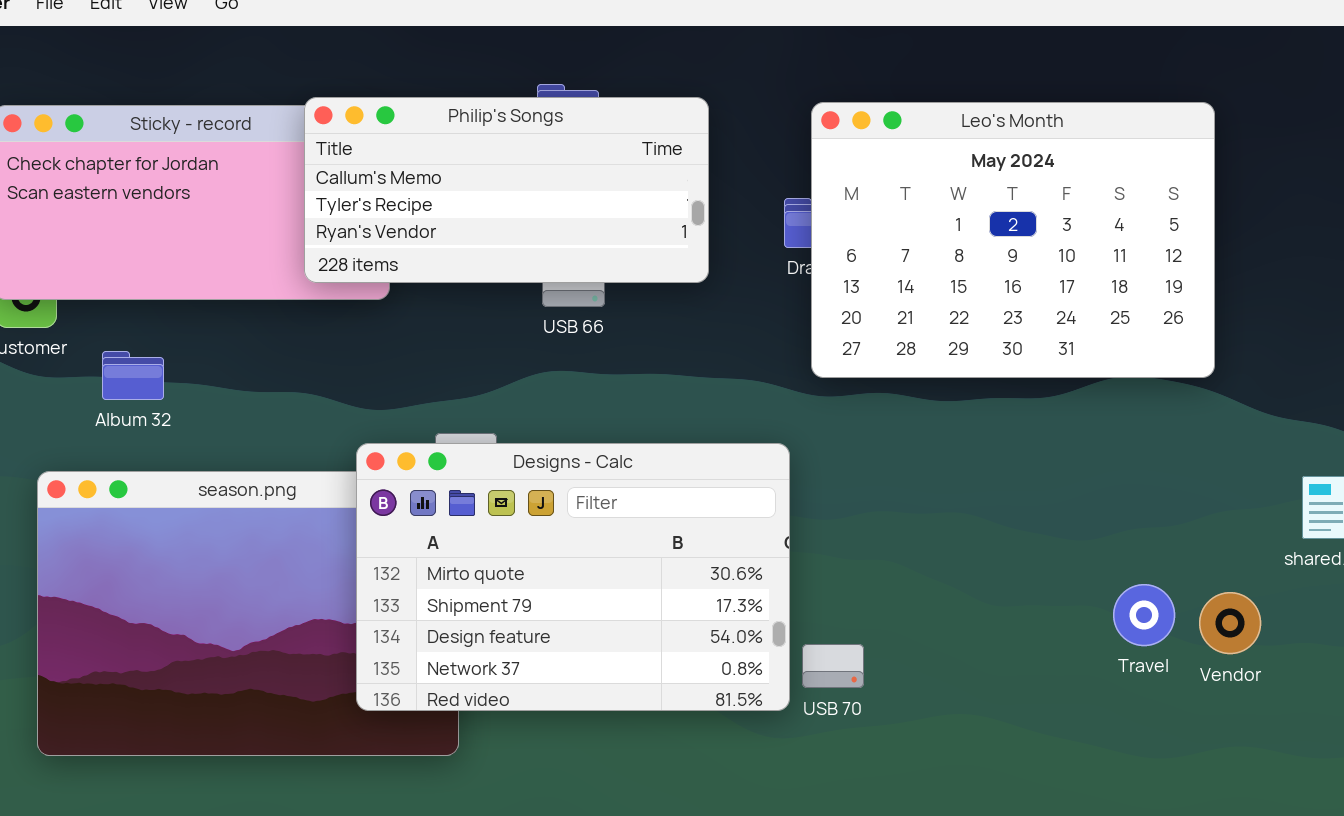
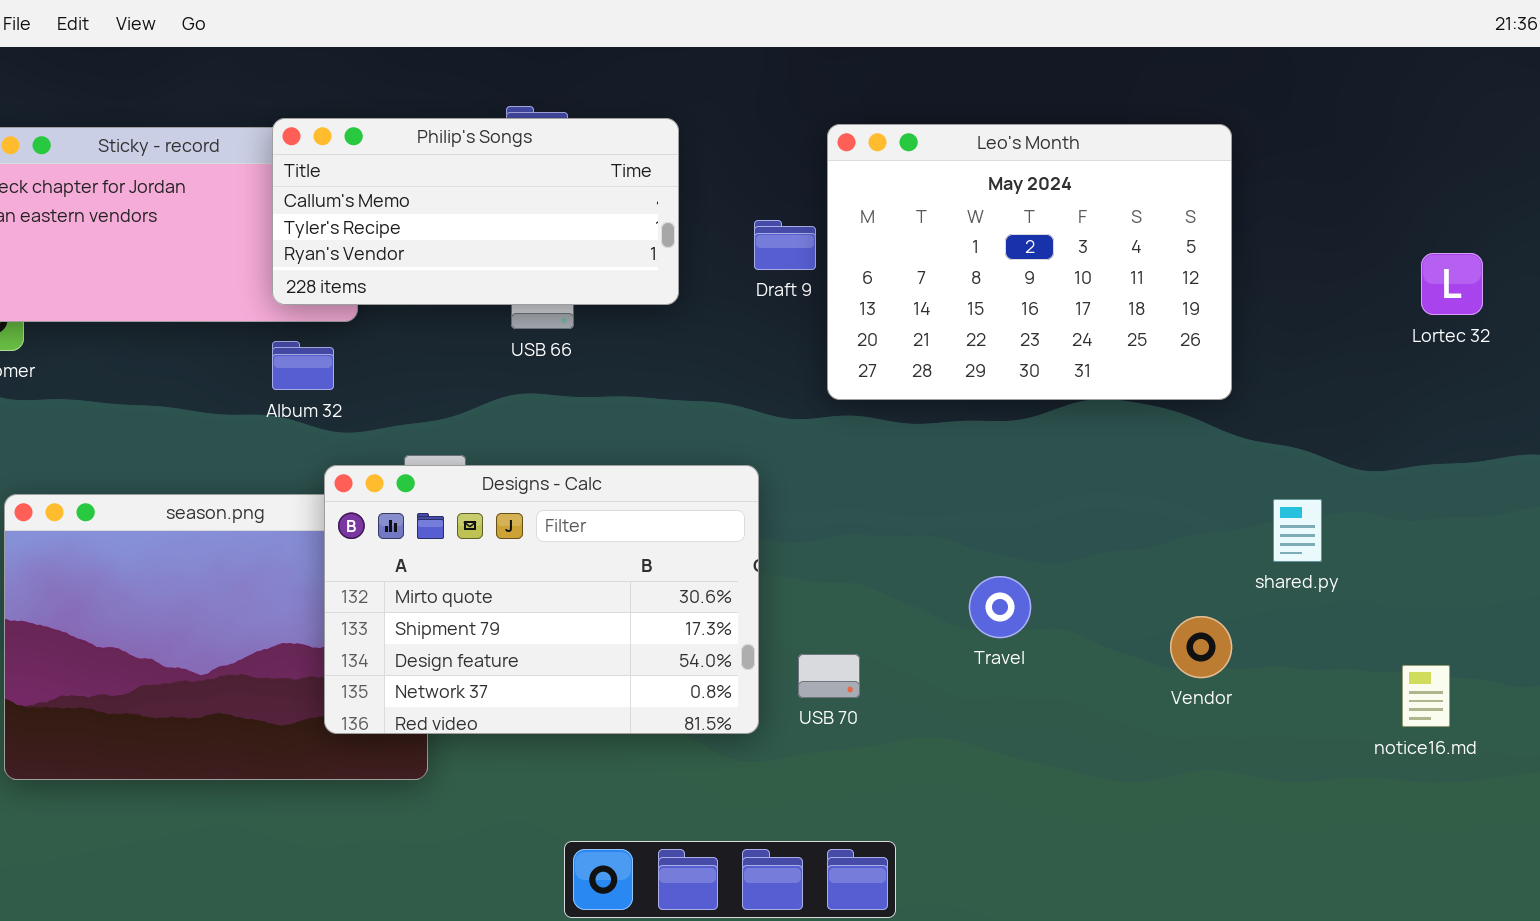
Leo's Month: [811,102,1215,378] -> [827,124,1232,400], moved
Album 32: [102,351,164,400] -> [272,341,334,390], moved
Travel: [1113,584,1175,646] -> [969,576,1031,638], moved
USB 70: [802,644,864,688] -> [798,654,860,698], moved

